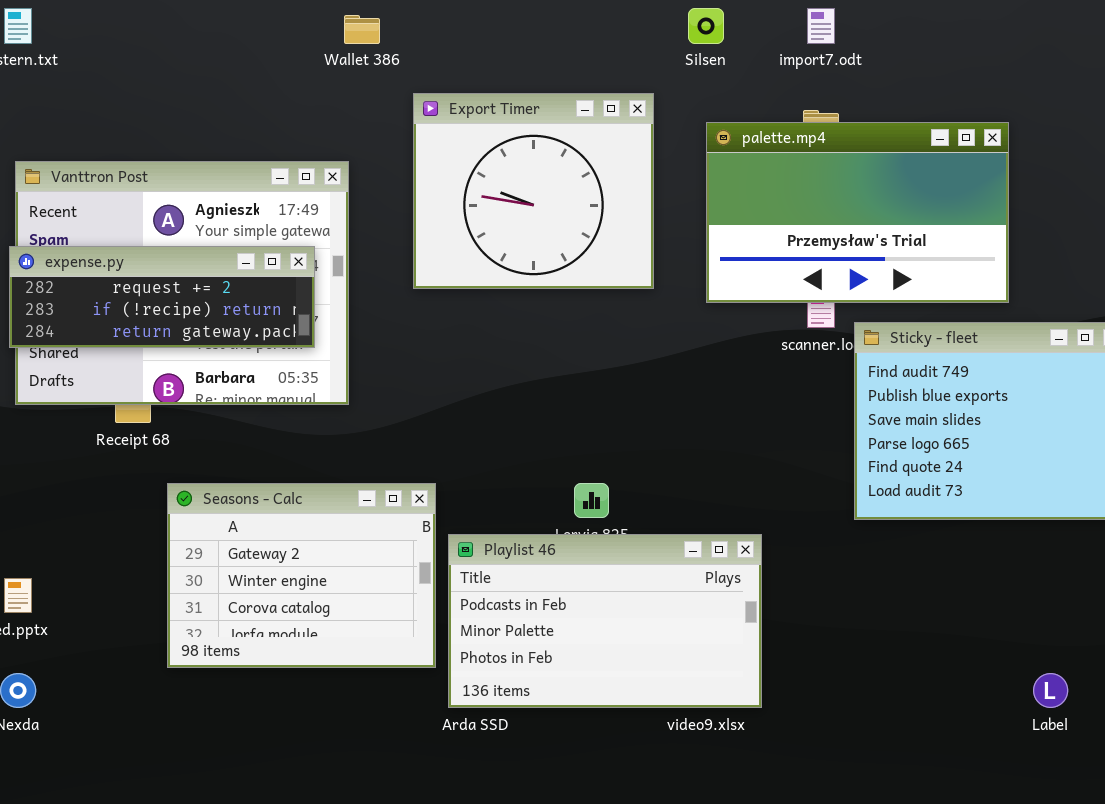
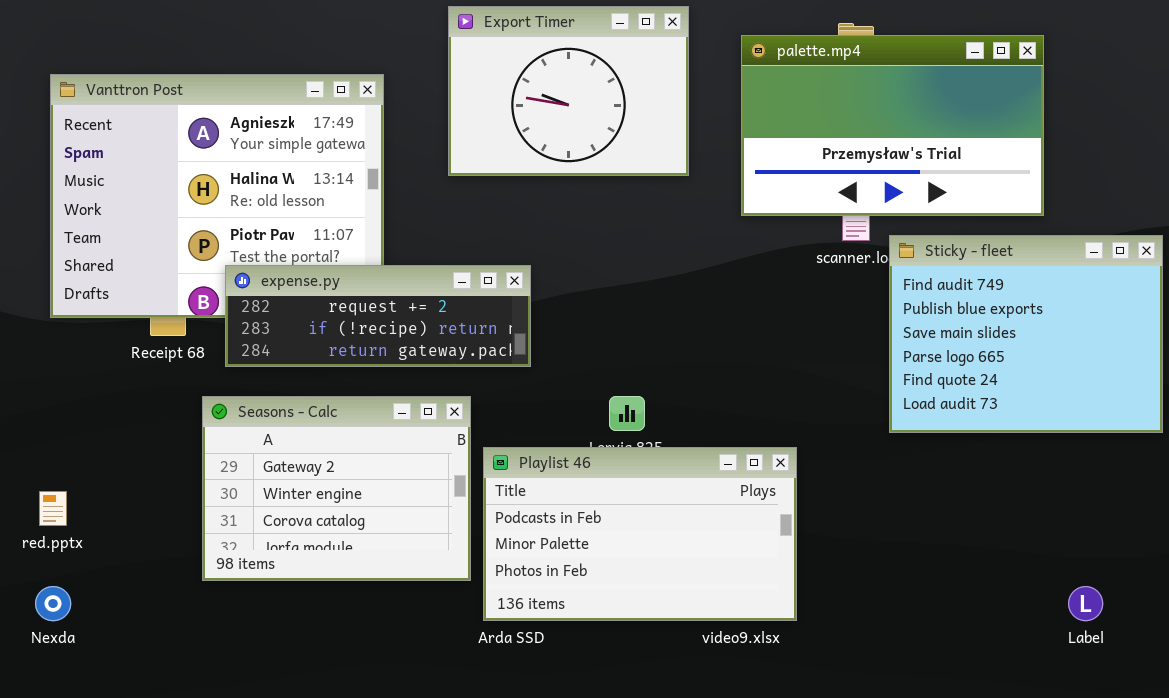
Export Timer: [413,93,654,289] -> [448,6,689,176], resized
expense.py: [9,246,315,348] -> [225,265,531,367], moved

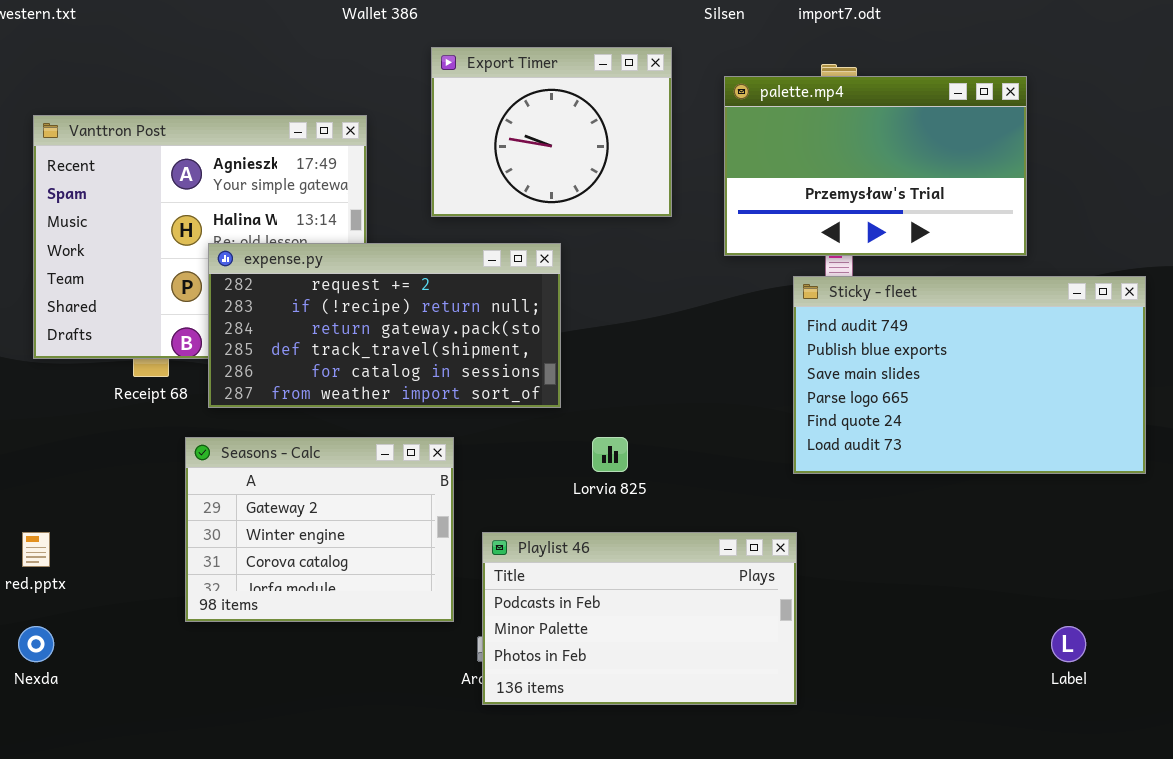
Sticky - fleet: [889,235,1163,433] -> [793,276,1146,474], resized
expense.py: [225,265,531,367] -> [208,243,561,408], resized
Playlist 46: [483,447,797,621] -> [482,532,797,705], moved

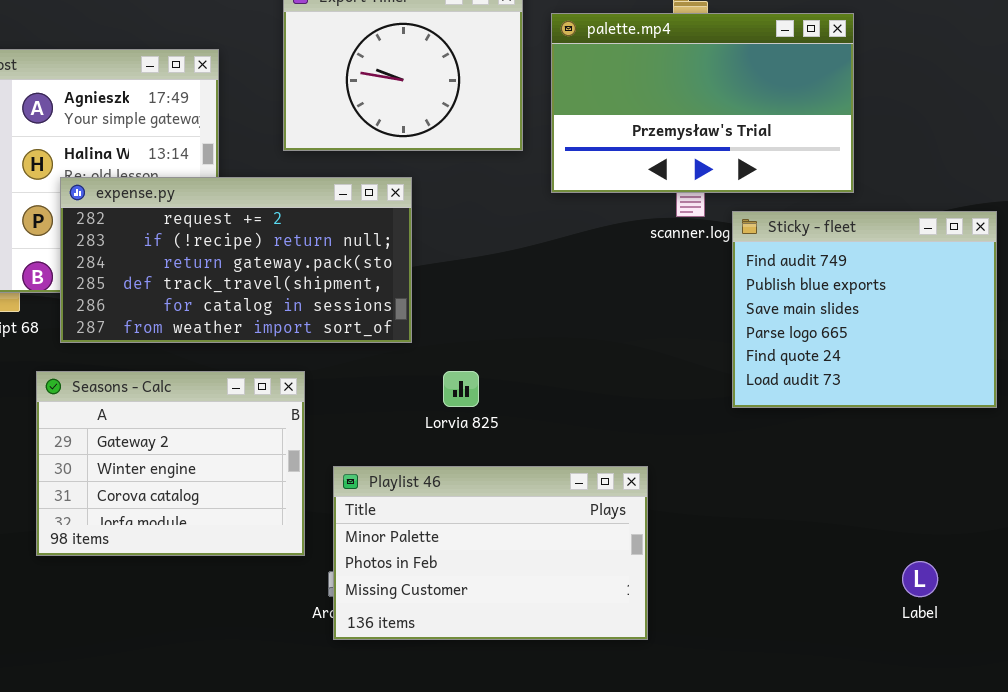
palette.mp4: [724,76,1027,256] -> [551,13,854,193], moved
Sticky - fleet: [793,276,1146,474] -> [732,211,997,408], resized
Playlist 46: [482,532,797,705] -> [333,466,648,640], scrolled down 1 row

